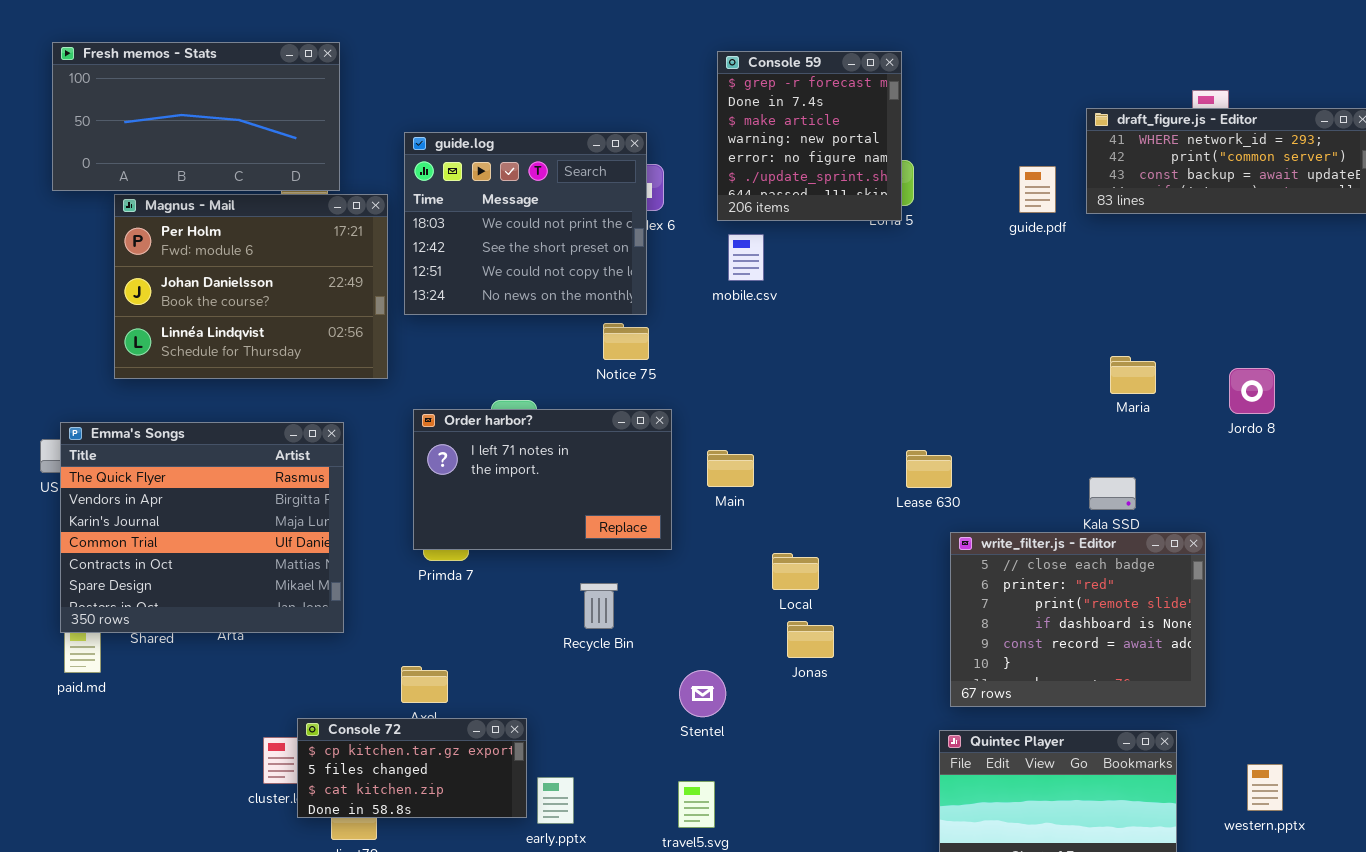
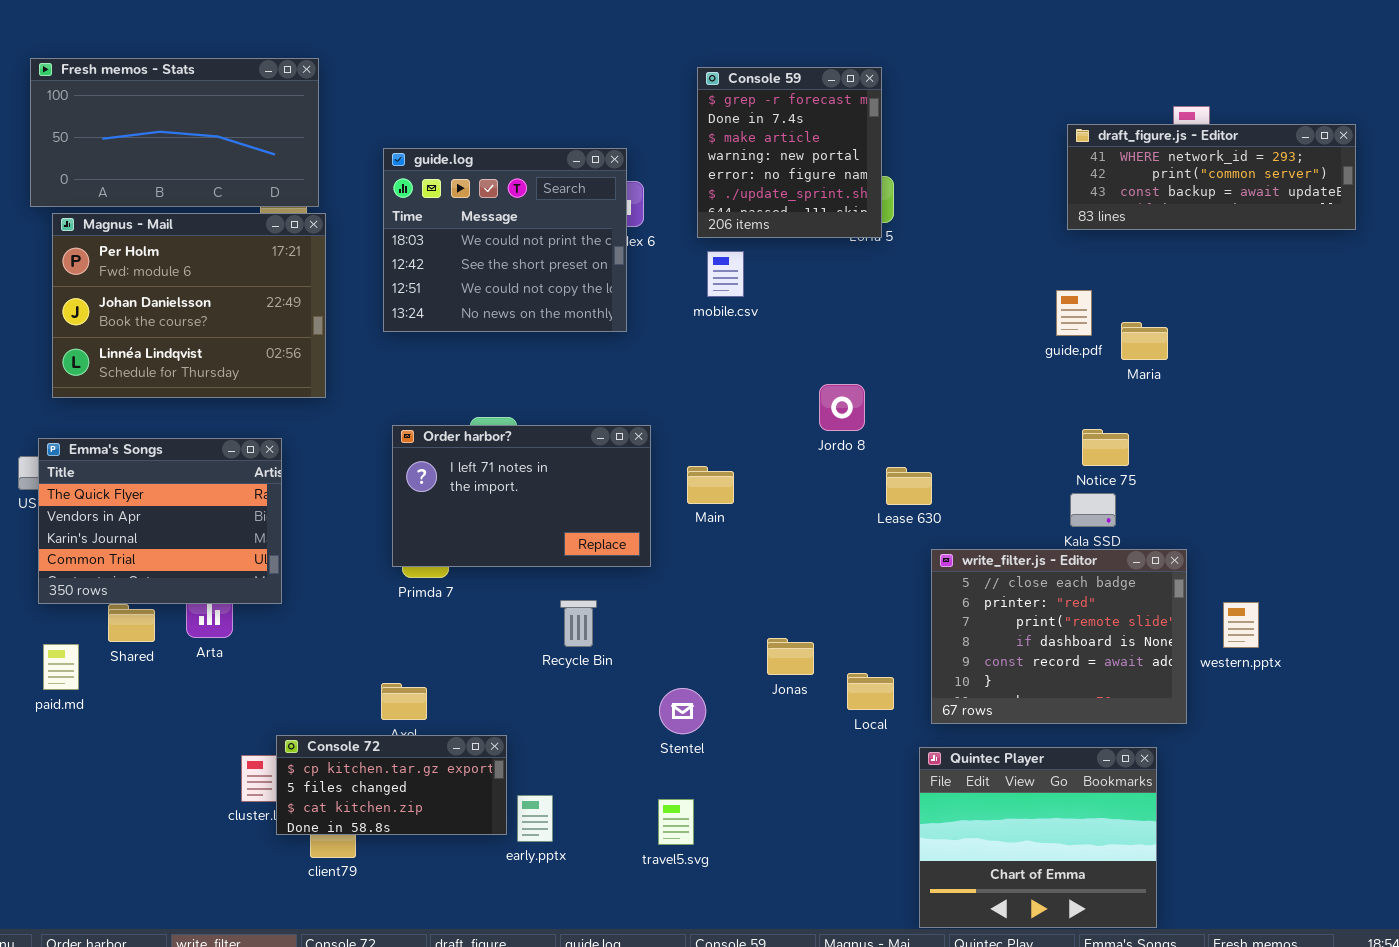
guide.pdf: [1019,166,1056,213] -> [1056,290,1092,336], moved
Magnus - Mail: [114,194,388,379] -> [52,213,326,398], moved
Notice 75: [603,323,649,360] -> [1082,429,1129,466], moved
Maria: [1110,356,1156,394] -> [1121,322,1168,360], moved
Jordo 8: [1229,368,1275,414] -> [819,384,865,431], moved
Emma's Songs: [60,422,344,633] -> [38,438,282,604], resized
Local: [772,553,819,590] -> [847,673,894,710], moved
western.pptx: [1247,764,1283,811] -> [1223,602,1259,648], moved

